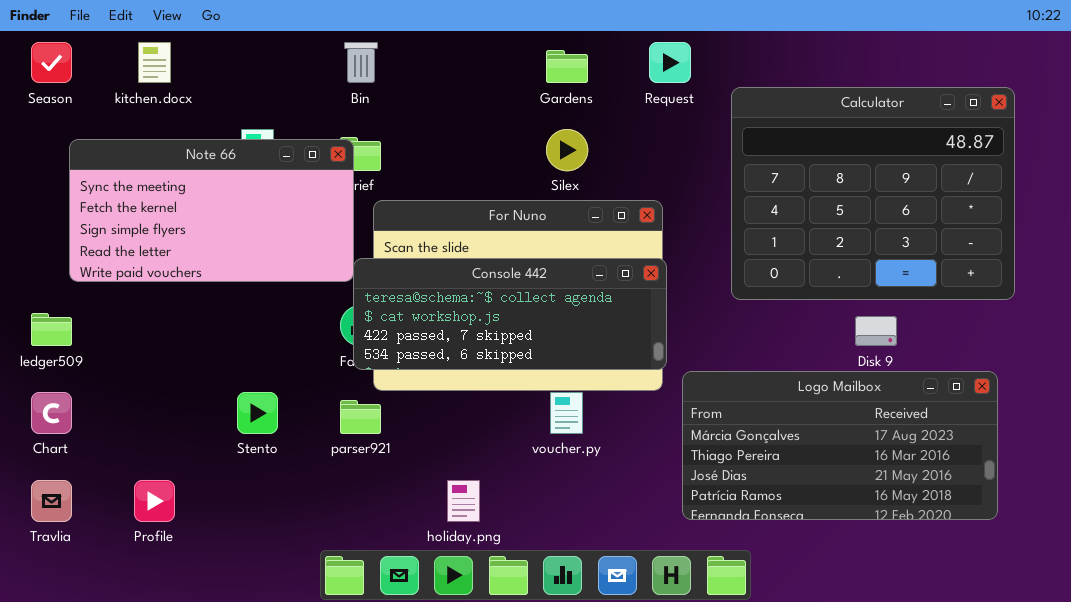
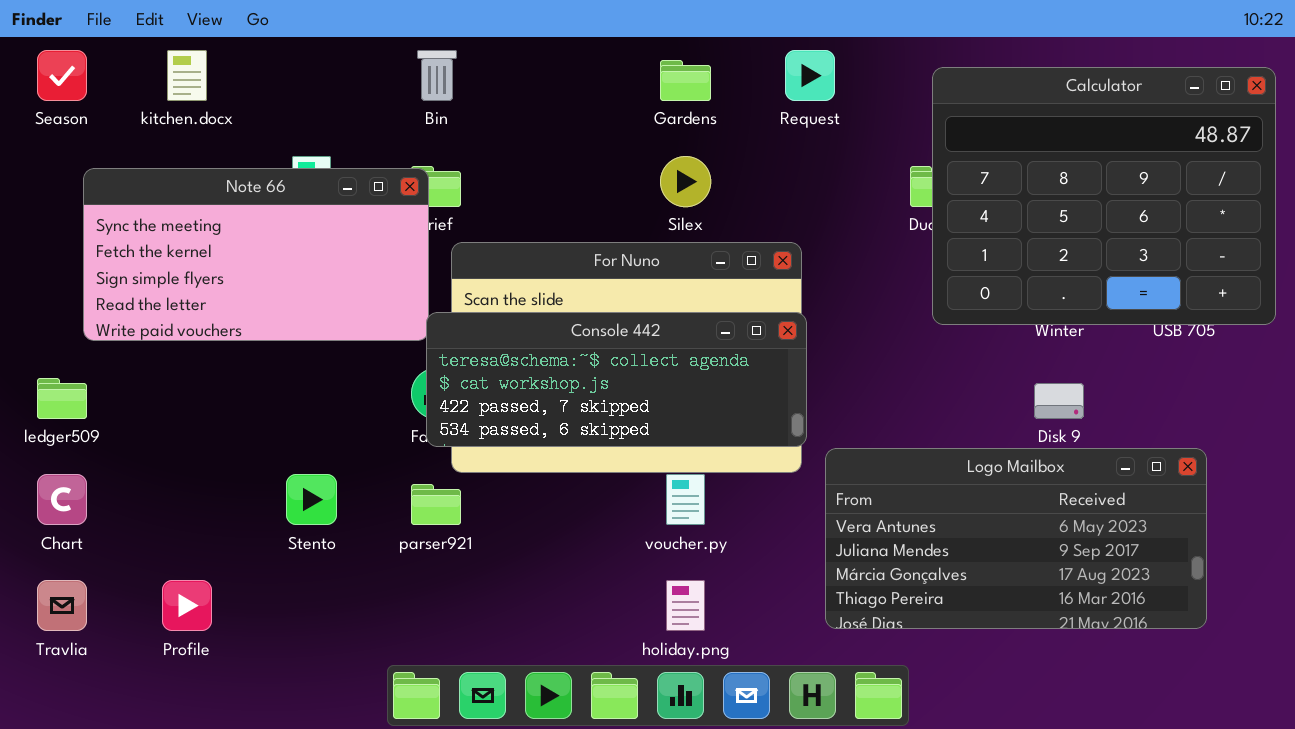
Calculator: [731,87,1015,300] -> [932,67,1276,325], moved
Logo Mailbox: [682,371,998,520] -> [825,448,1207,629], scrolled up 2 rows
holiday.png: [447,480,480,522] -> [666,580,705,631], moved

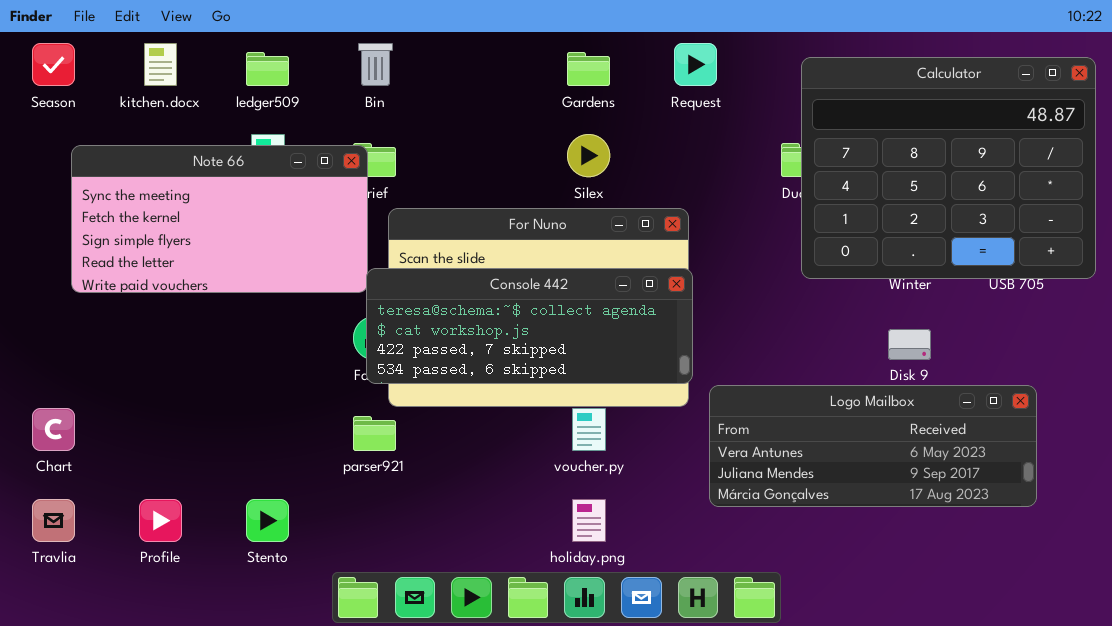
ledger509: [37,378,87,419] -> [246,52,289,86], moved
Logo Mailbox: [825,448,1207,629] -> [709,385,1037,507], resized
Stento: [286,474,337,525] -> [246,499,289,542], moved

